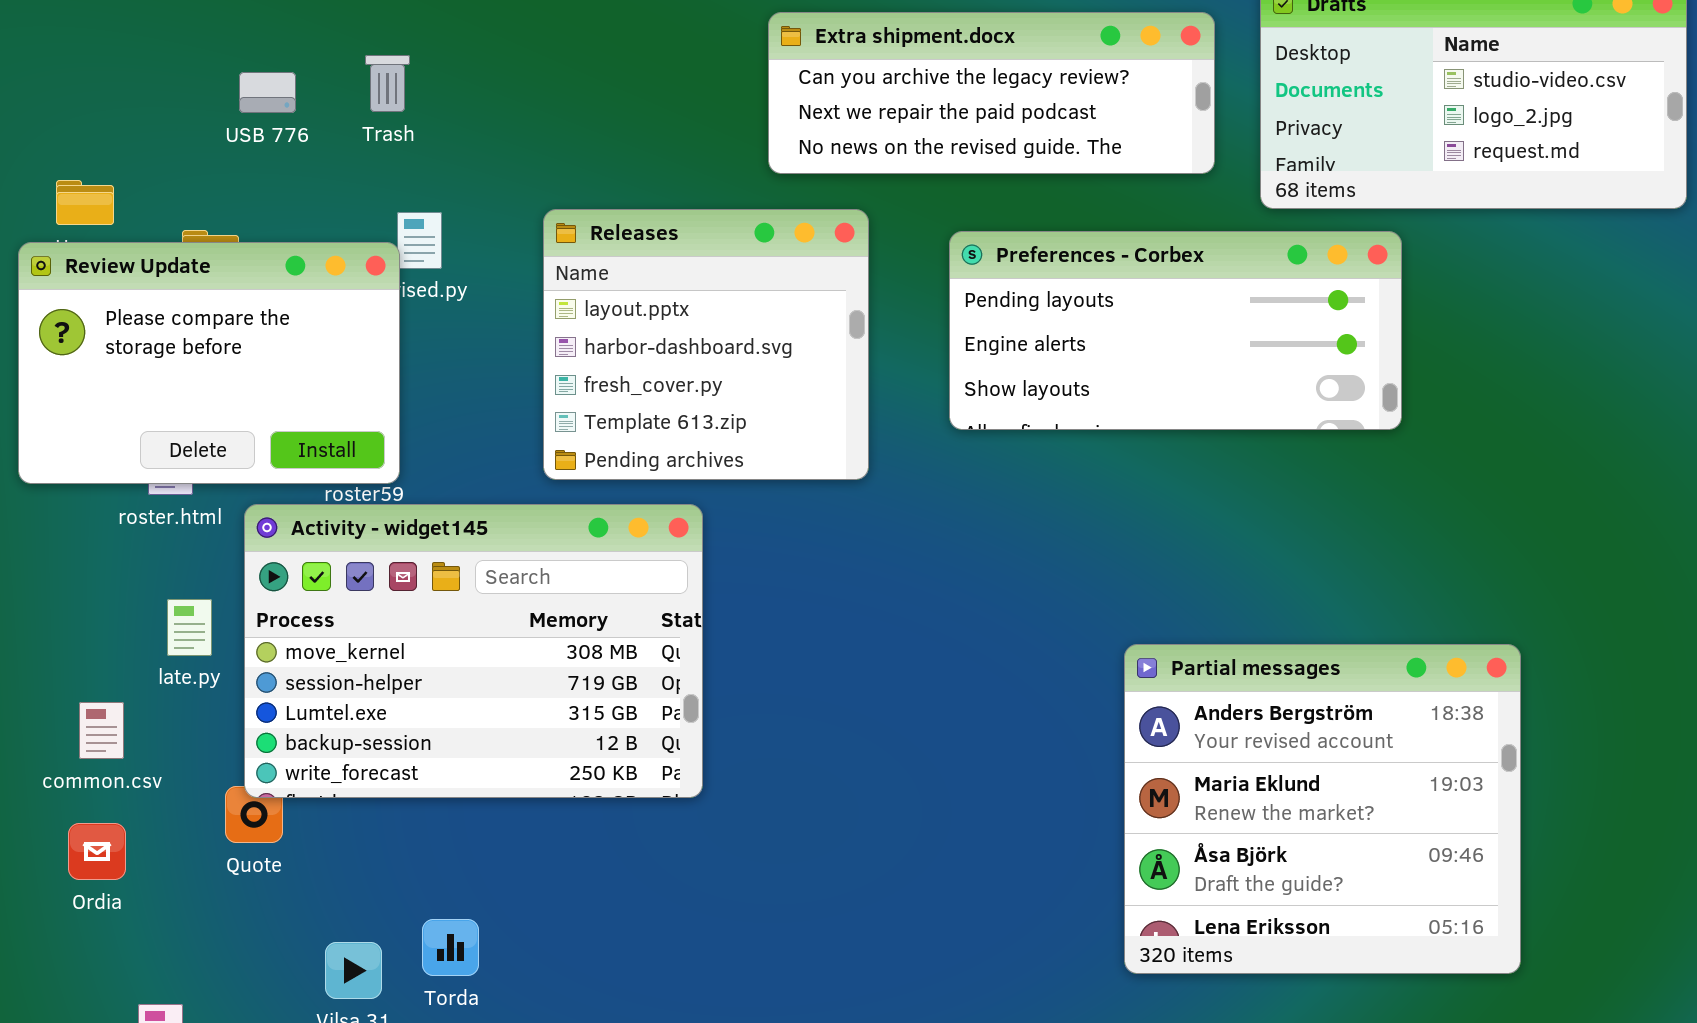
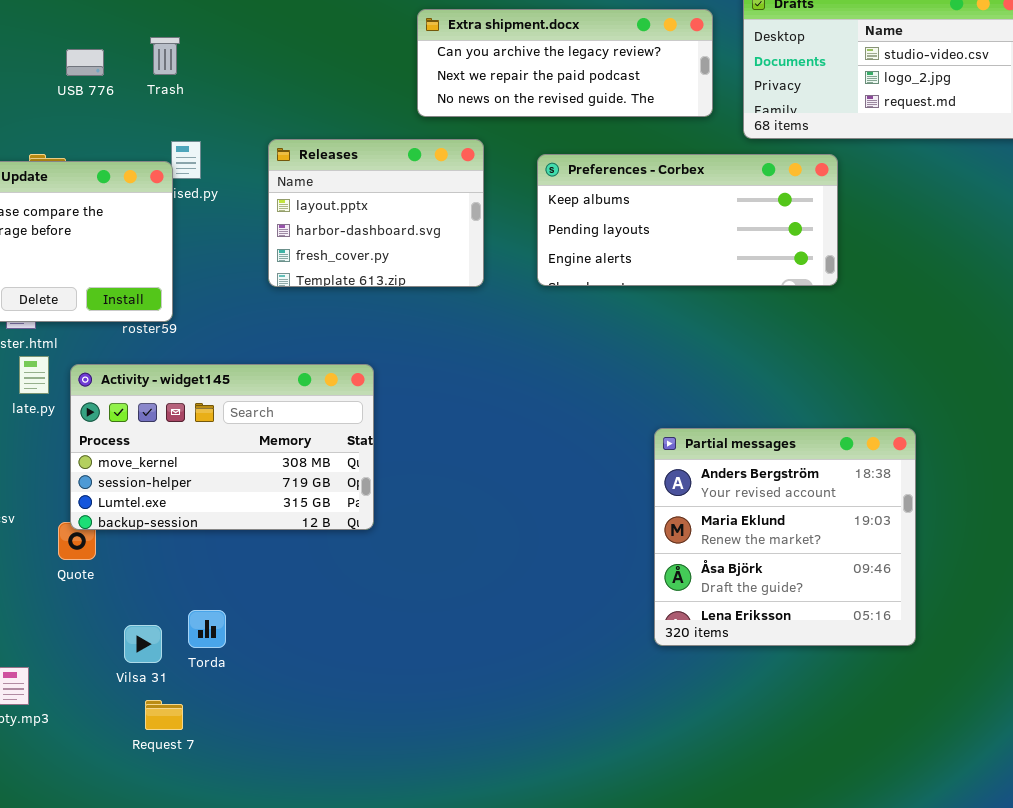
Releases: [543,209,869,480] -> [268,139,484,287], resized
Preferences - Corbex: [949,231,1402,430] -> [537,154,838,286], scrolled up 1 row
Activity - widget145: [244,504,703,798] -> [70,364,374,530], resized
late.py: [167,599,212,656] -> [19,356,49,394], moved

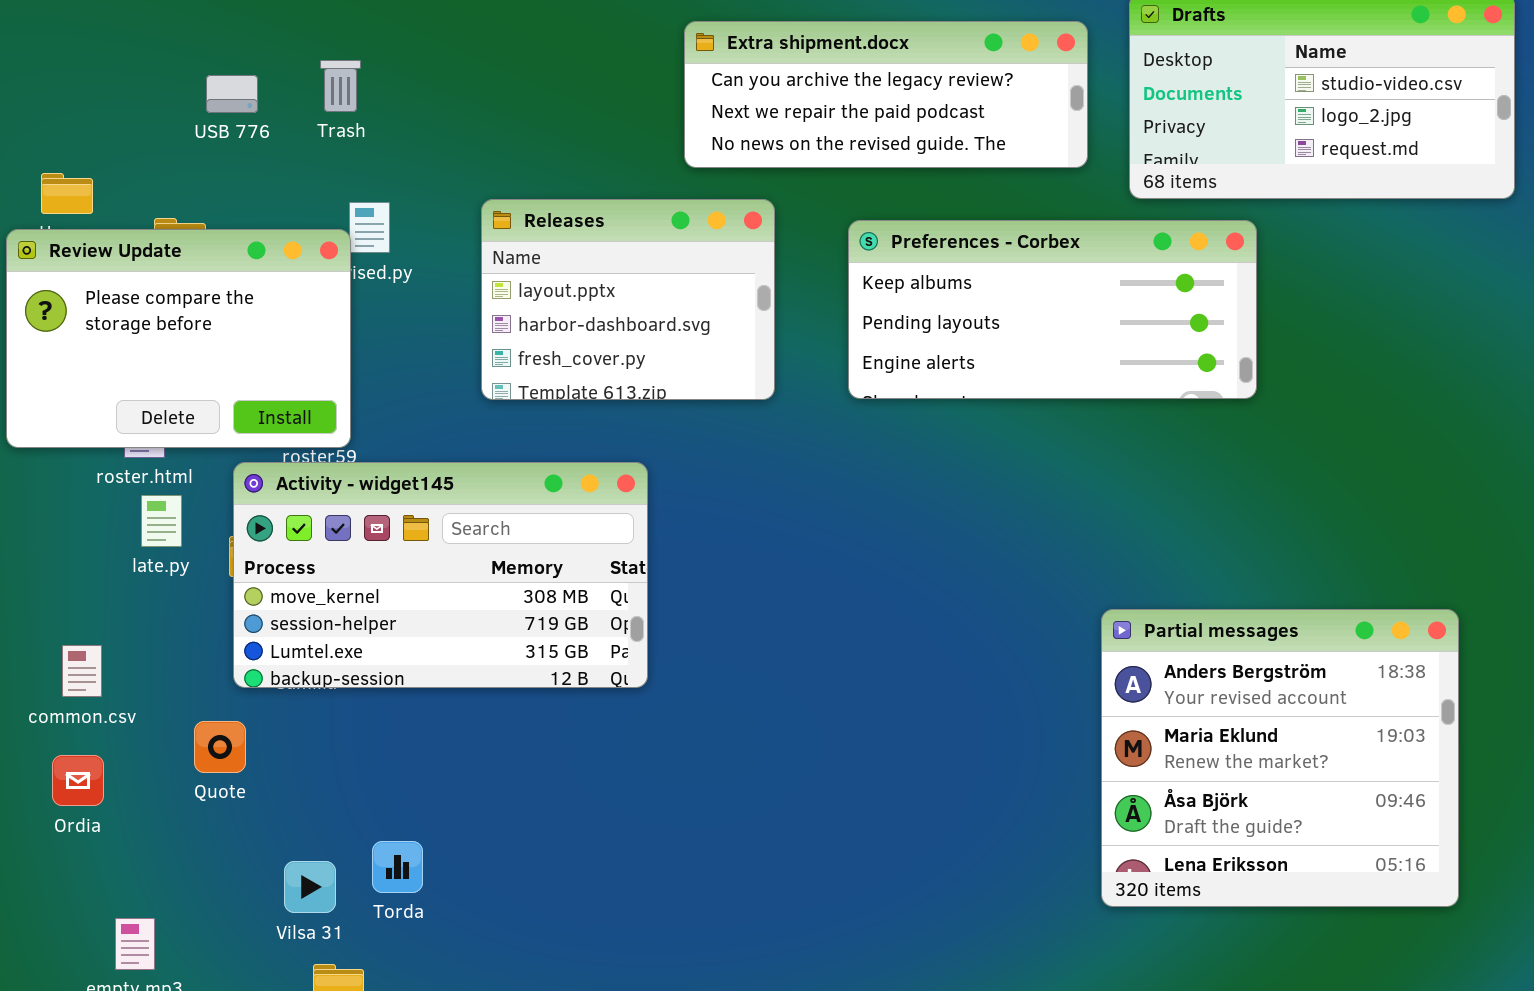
Activity - widget145: [70,364,374,530] -> [233,462,648,688], moved
Partial messages: [654,428,916,646] -> [1101,609,1459,907], moved

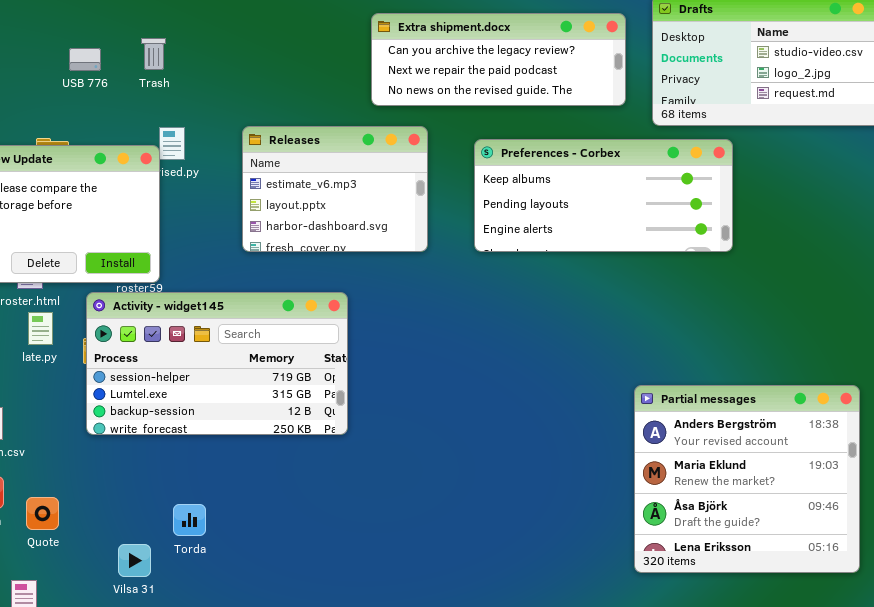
Releases: [481,199,775,400] -> [242,126,428,252], scrolled up 1 row
Activity - widget145: [233,462,648,688] -> [86,292,348,435], scrolled down 1 row
Quote: [194,721,246,773] -> [26,497,59,530], moved
Torda: [372,841,423,893] -> [173,504,206,536], moved

